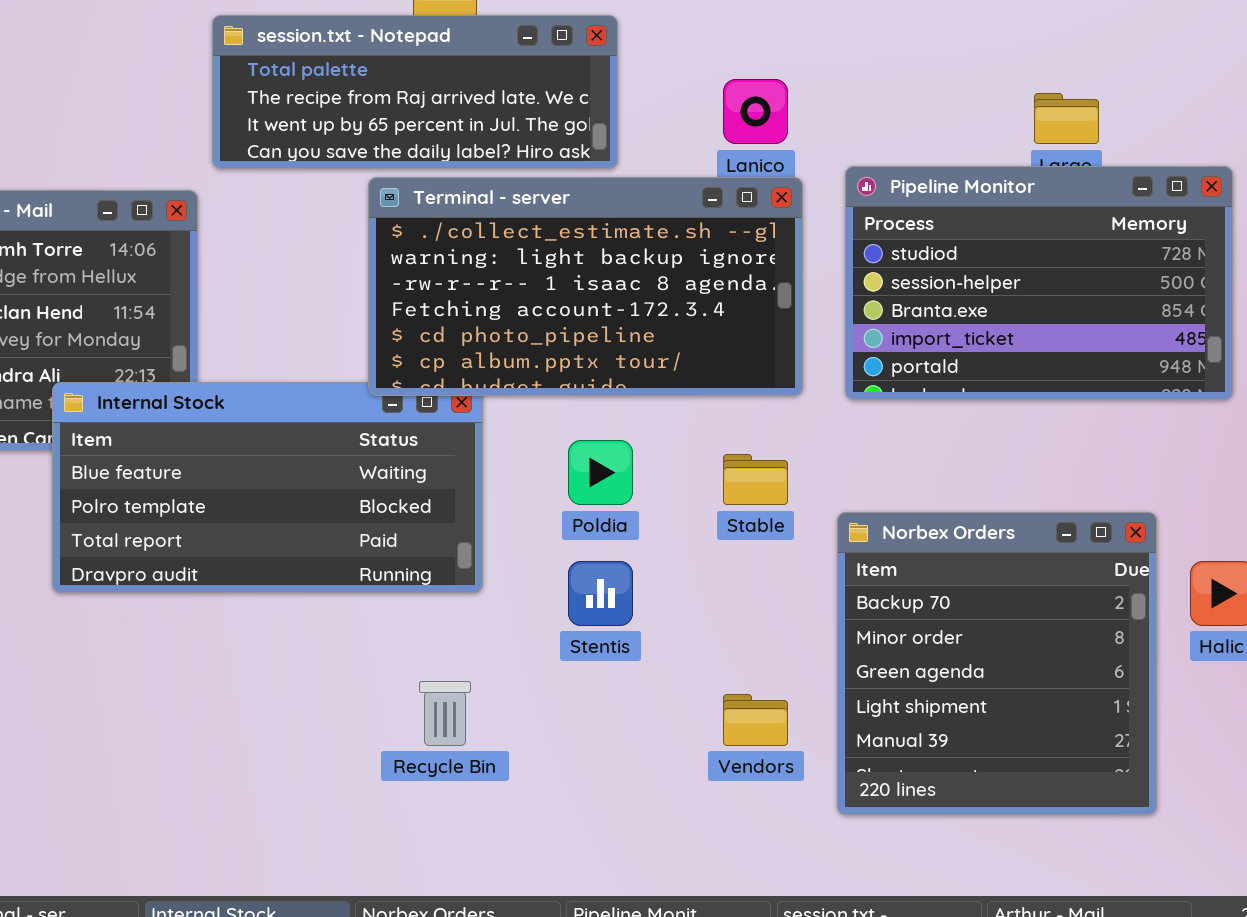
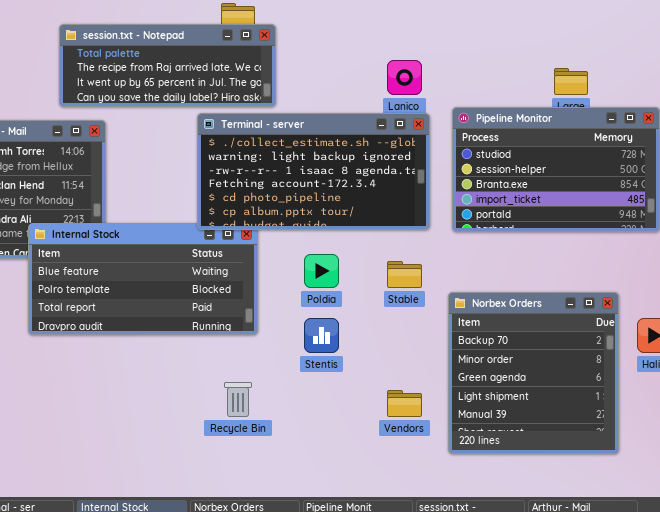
session.txt - Notepad: [212,15,618,169] -> [59,24,276,107], moved

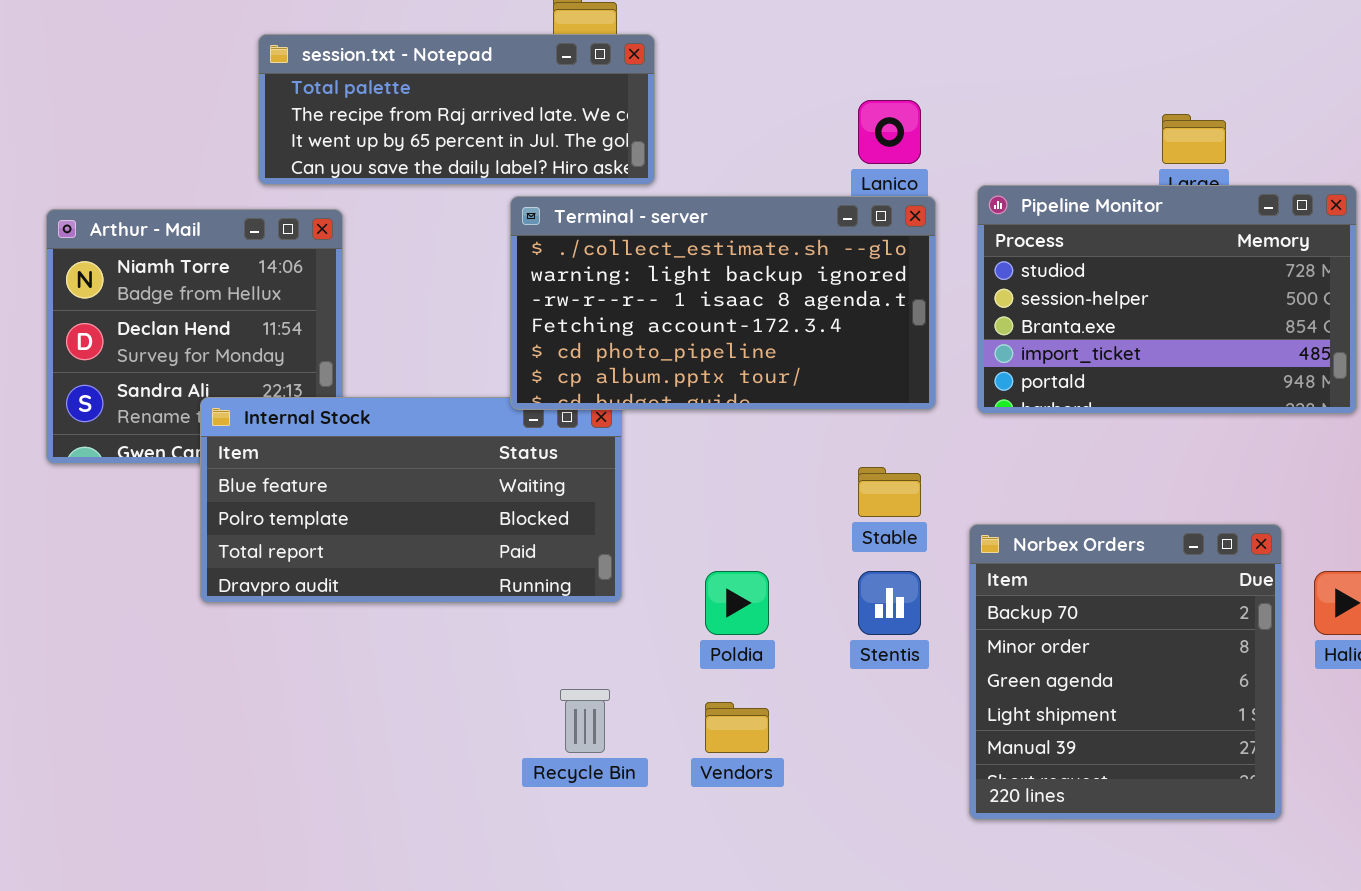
Poldia: [304,254,339,288] -> [705,571,769,635], moved
Stentis: [304,318,339,353] -> [858,571,921,635], moved
Vendors: [387,390,422,417] -> [705,702,769,753], moved

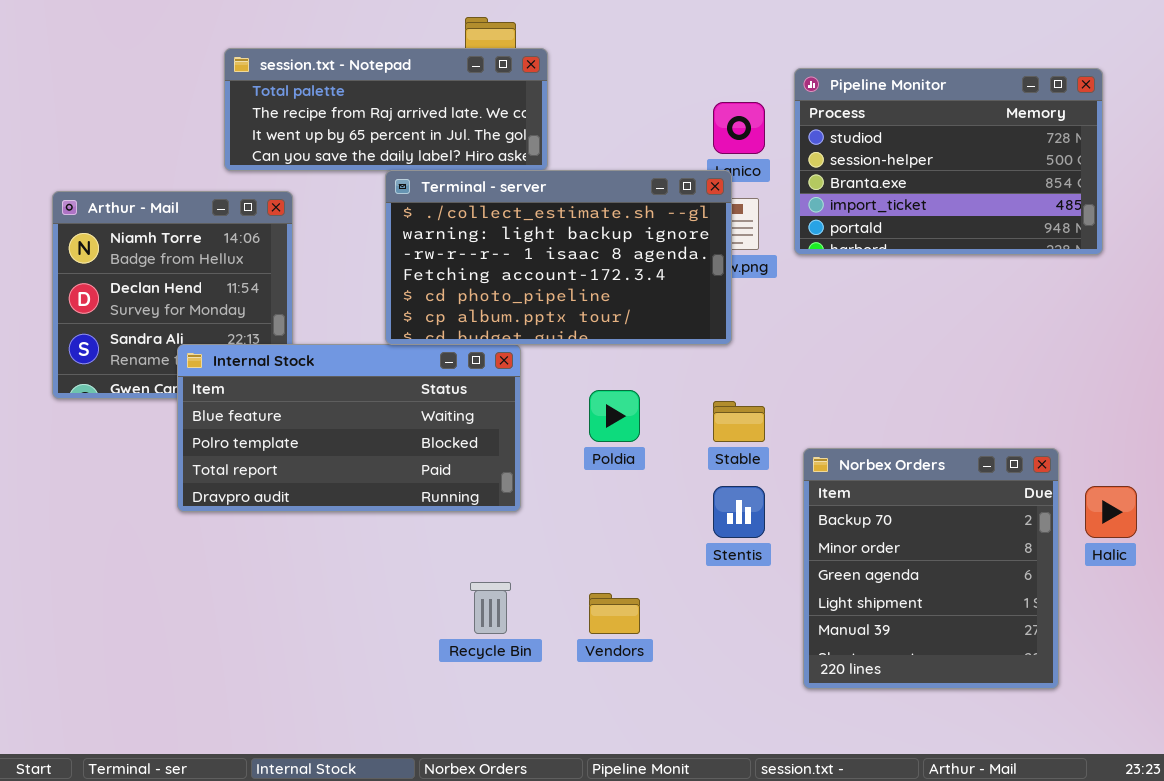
Pipeline Monitor: [977,185,1357,414] -> [794,68,1103,255], moved
Terminal - server: [510,196,936,410] -> [385,170,732,345], moved
Poldia: [705,571,769,635] -> [589,390,640,442], moved

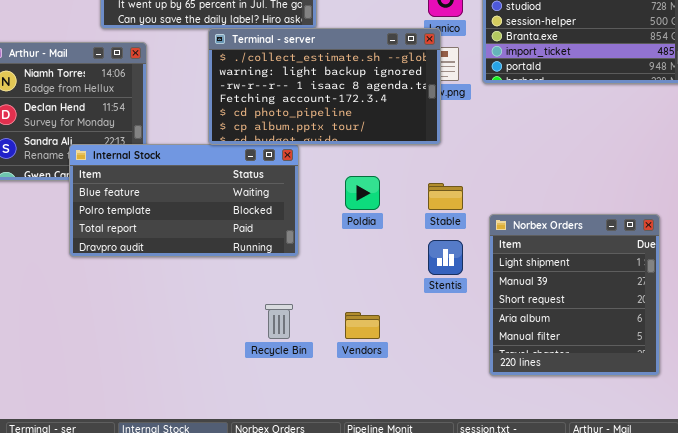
Norbex Orders: [803,448,1059,689] -> [489,214,660,376], scrolled down 3 rows

